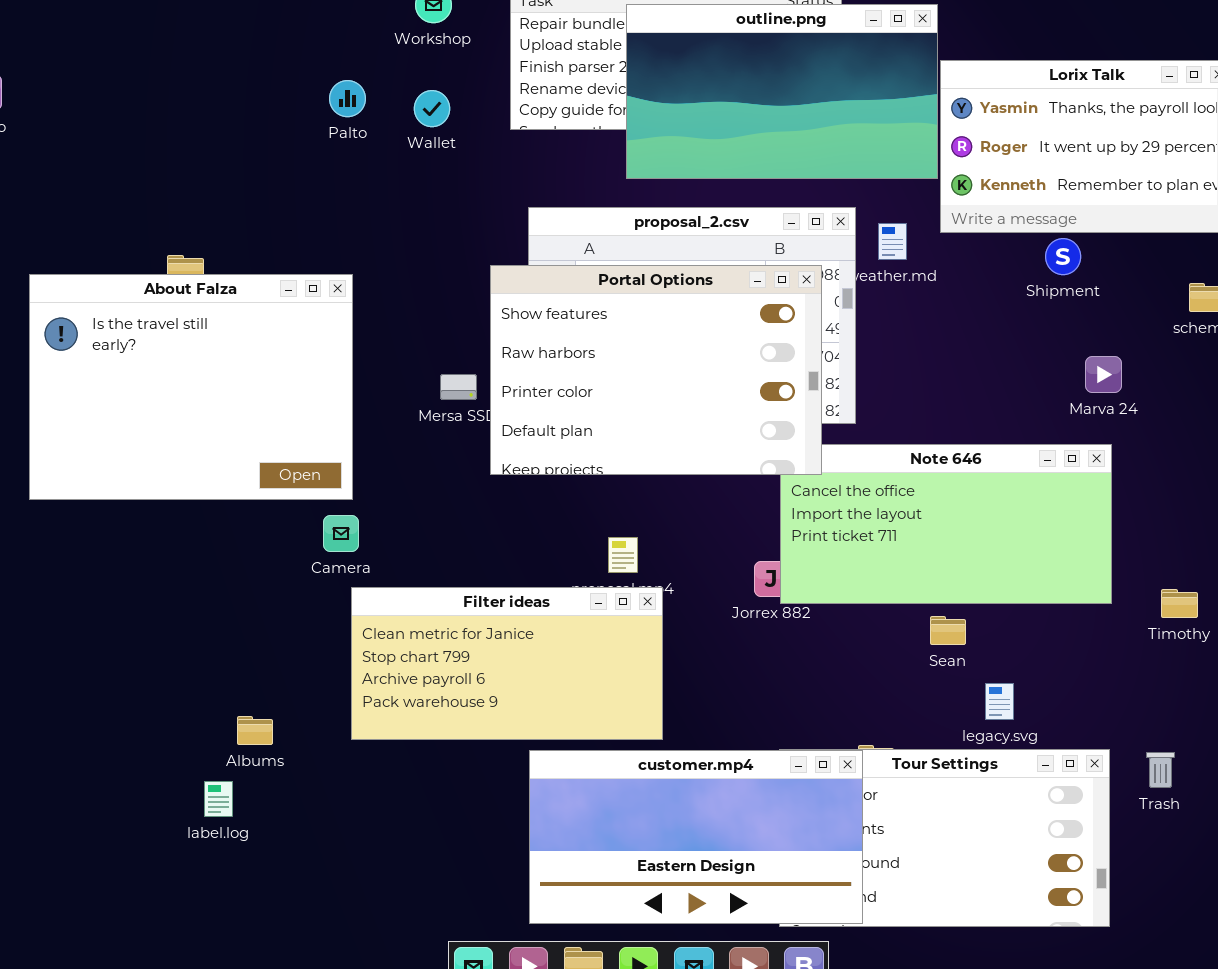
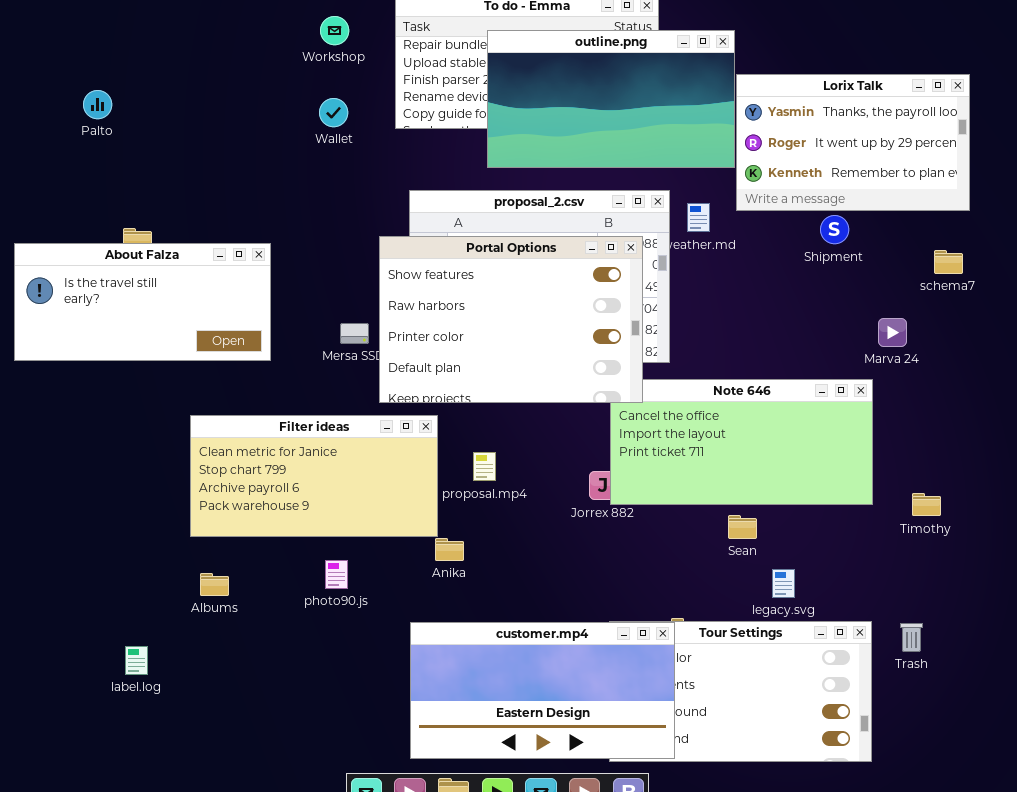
Palto: [329,80,366,117] -> [83,90,112,119], moved
About Falza: [29,274,353,500] -> [14,243,271,361], resized
Marva 24: [1085,356,1122,393] -> [878,318,907,347], moved
Filter ideas: [351,587,663,740] -> [190,415,438,537], moved
Albums: [237,716,273,745] -> [200,573,229,596], moved
label.log: [204,781,233,817] -> [125,646,148,675], moved

